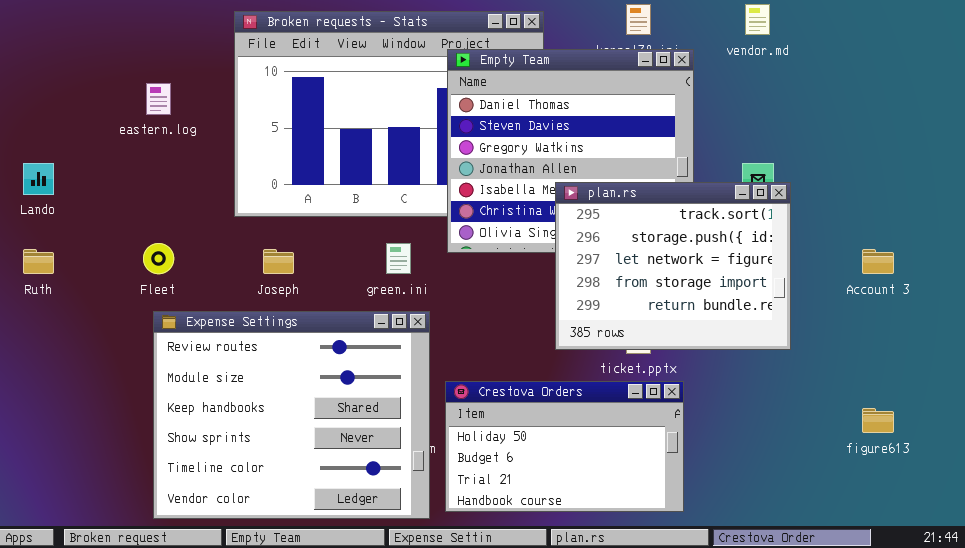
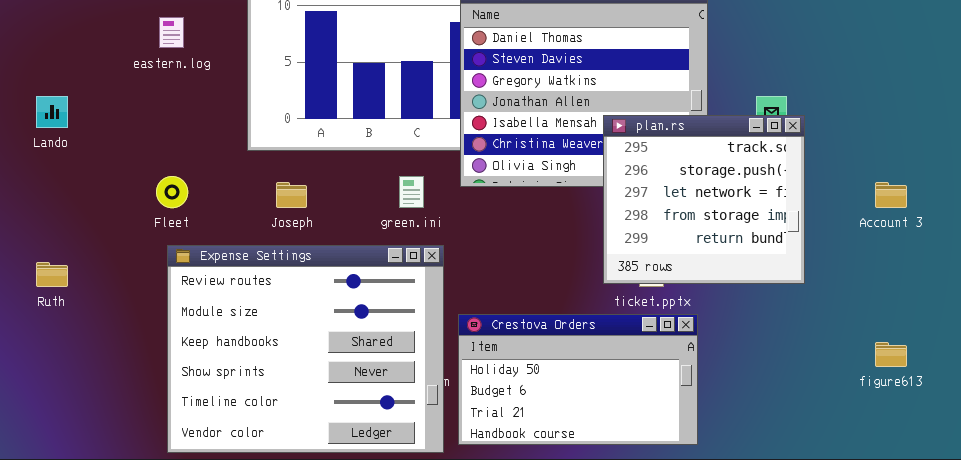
plan.rs: [555,182,791,350] -> [603,115,805,284], resized
Ruth: [23,249,54,274] -> [36,262,68,287], moved

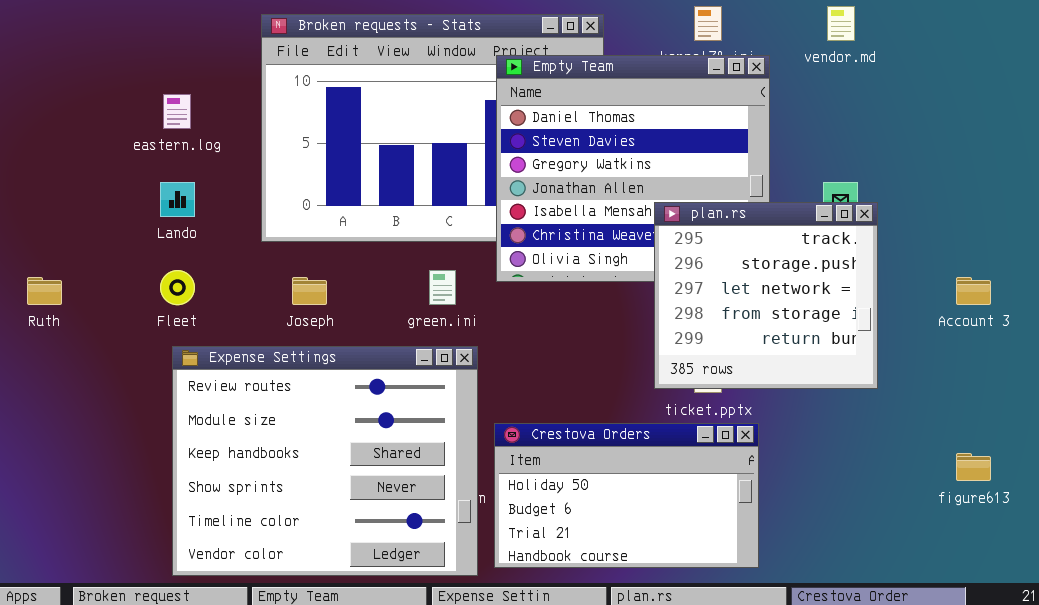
Lando: [36,96,68,128] -> [160,182,195,217], moved
Ruth: [36,262,68,287] -> [27,277,62,305], moved

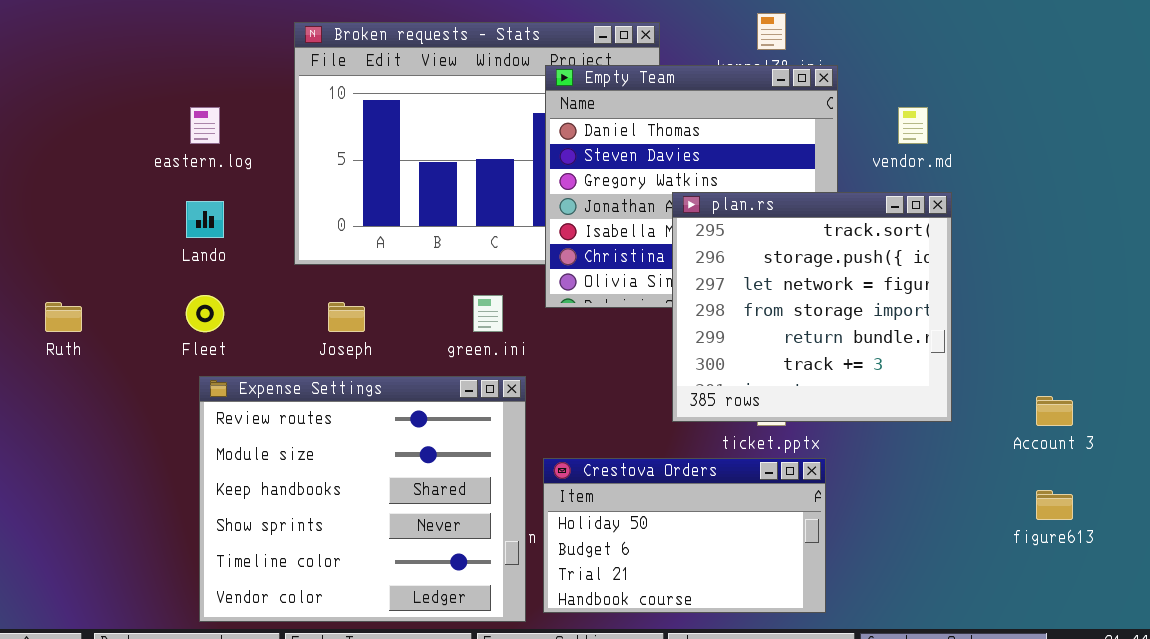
vendor.md: [827,6,855,41] -> [898,107,928,144], moved
plan.rs: [654,202,878,389] -> [672,192,952,422], resized
Account 3: [956,277,991,305] -> [1036,396,1073,426], moved

